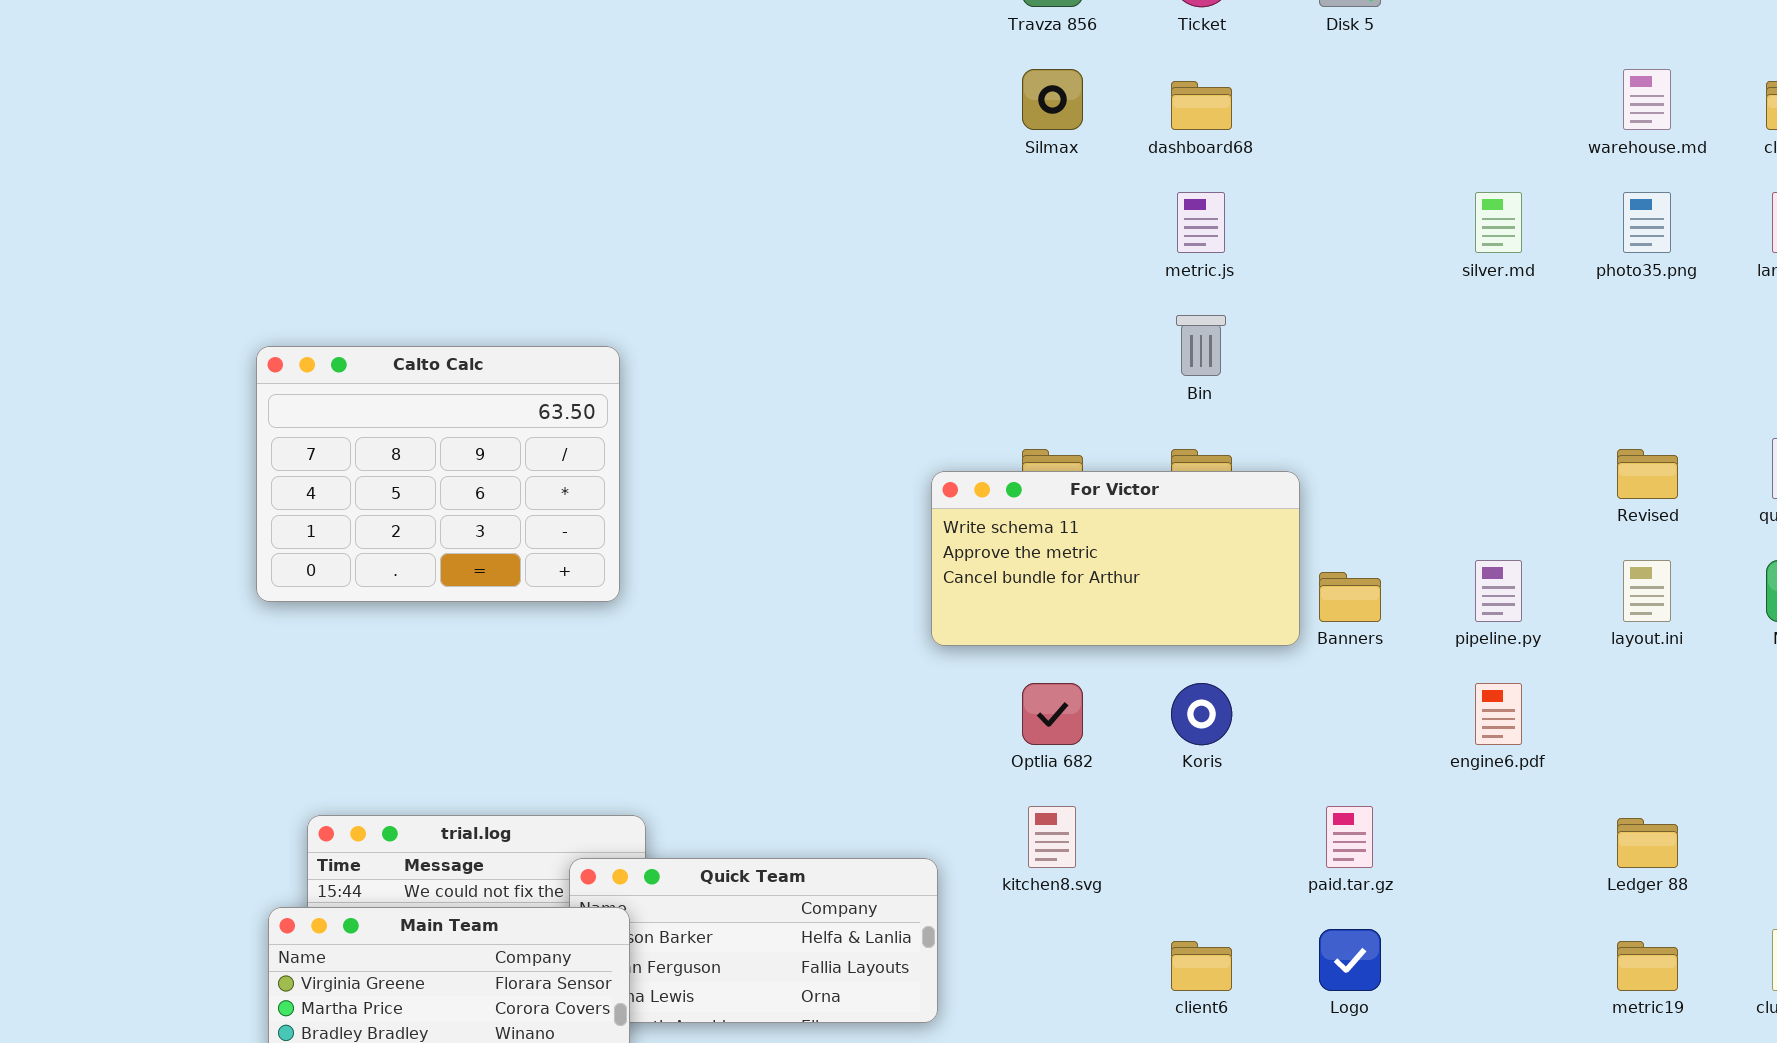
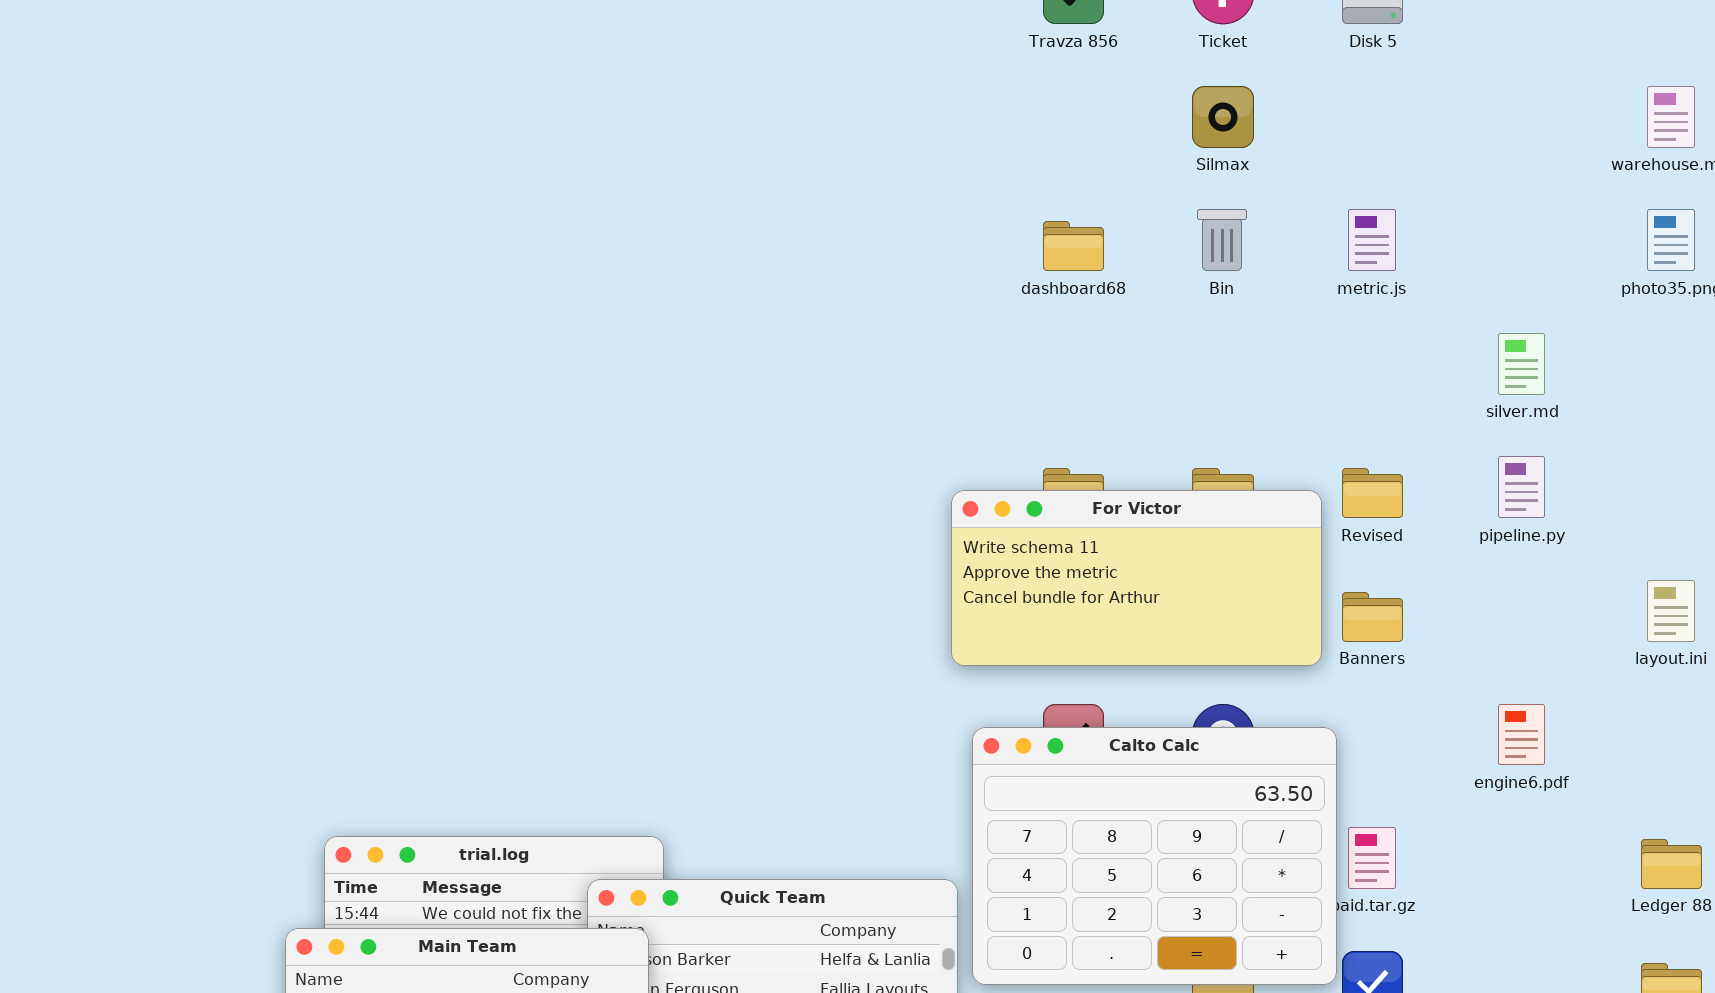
Silmax: [1022,69,1083,130] -> [1192,86,1254,148], moved
dashboard68: [1171,81,1232,130] -> [1043,221,1104,271], moved
metric.js: [1177,192,1225,253] -> [1348,209,1396,271], moved
silver.md: [1475,192,1522,253] -> [1498,333,1545,395], moved
Bin: [1176,315,1226,376] -> [1197,209,1247,271], moved
Calto Calc: [256,346,620,602] -> [972,727,1337,985], moved
Revised: [1617,449,1678,499] -> [1342,468,1403,518], moved
pipeline.py: [1475,560,1522,622] -> [1498,456,1545,518], moved

